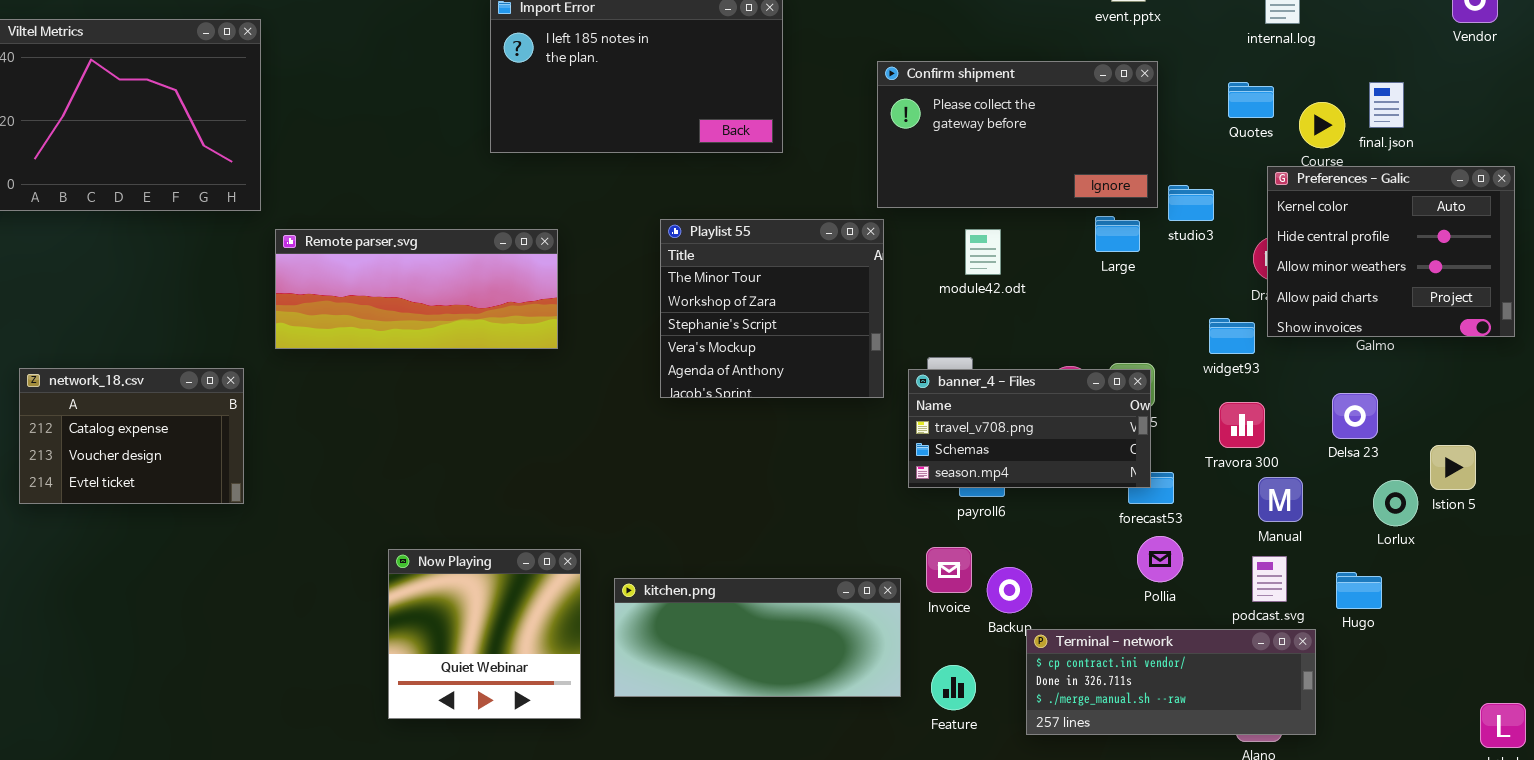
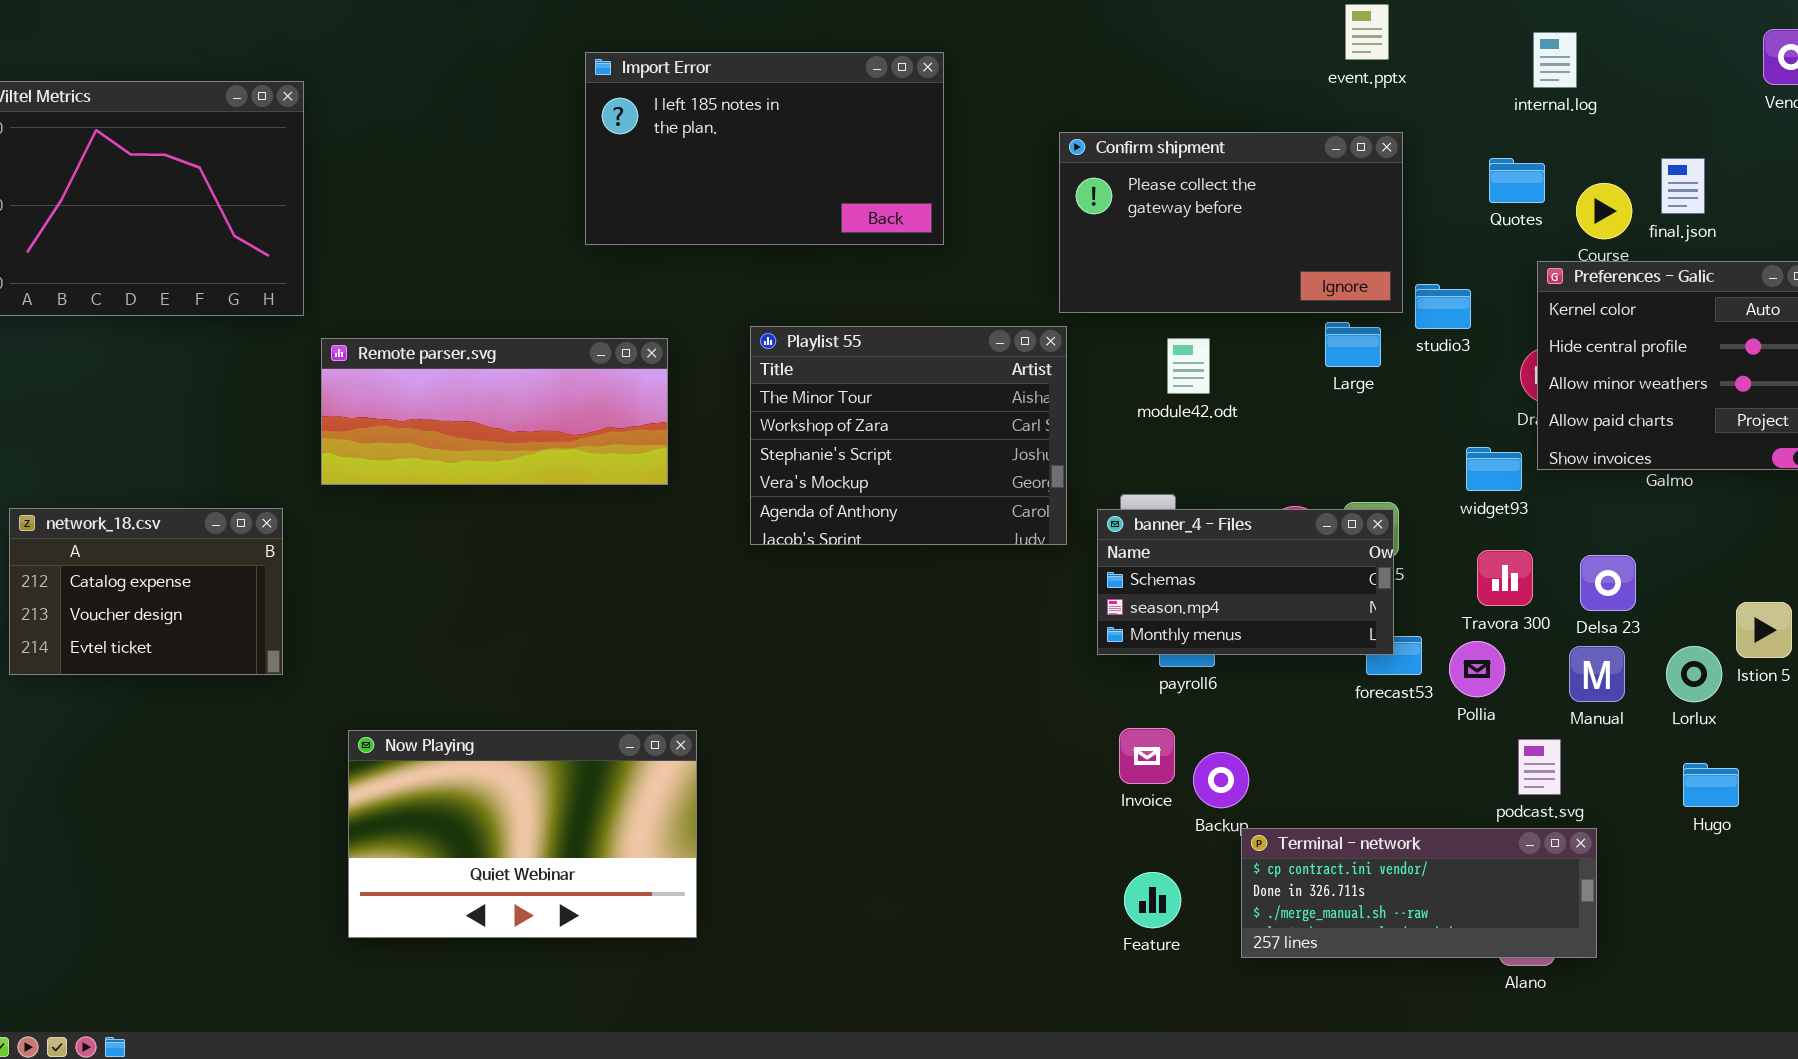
Playlist 55: [660,219,884,398] -> [750,326,1067,545], resized
banner_4 - Files: [908,369,1151,488] -> [1097,509,1394,655], scrolled down 1 row
Delsa 23: [1332,393,1378,439] -> [1580,555,1636,611], moved
Manual: [1258,477,1303,522] -> [1569,646,1625,702], moved
Pollia: [1137,536,1183,582] -> [1449,641,1505,697], moved
Now Playing: [388,549,581,719] -> [348,730,697,938], resized
Hugo: [1336,572,1382,609] -> [1683,763,1739,807], moved
kitchen.png: [614,578,901,697] -> none, closed

